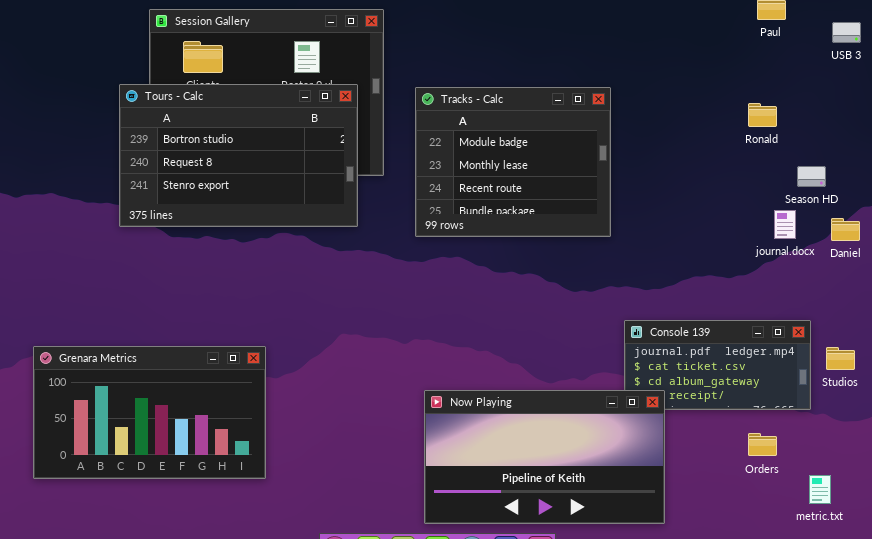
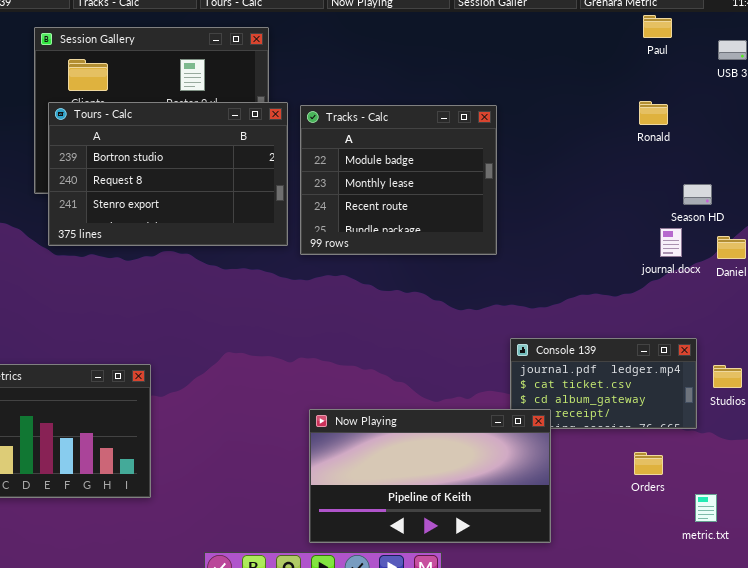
Tours - Calc: [119,84,358,227] -> [48,102,288,246], moved
Ronald: [748,103,777,127] -> [639,101,668,125], moved

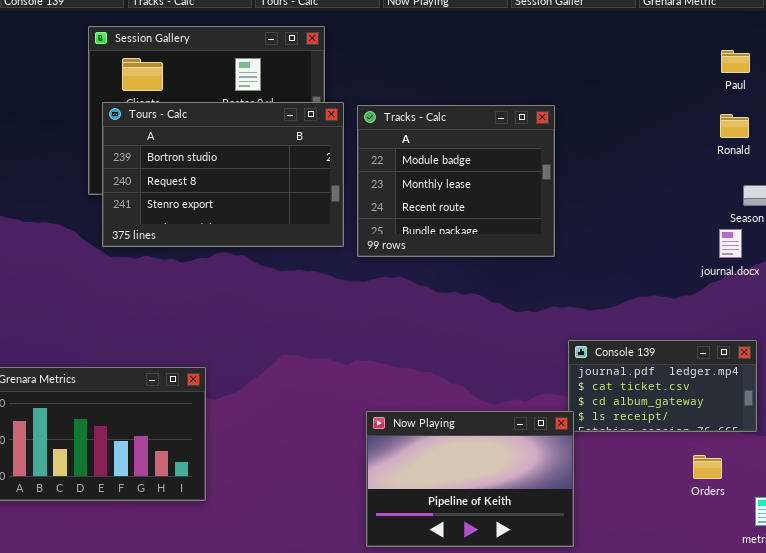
Paul: [643,15,672,38] -> [721,50,750,73], moved
Ronald: [639,101,668,125] -> [720,114,749,138], moved
Now Playing: [309,409,551,543] -> [366,411,574,547], resized

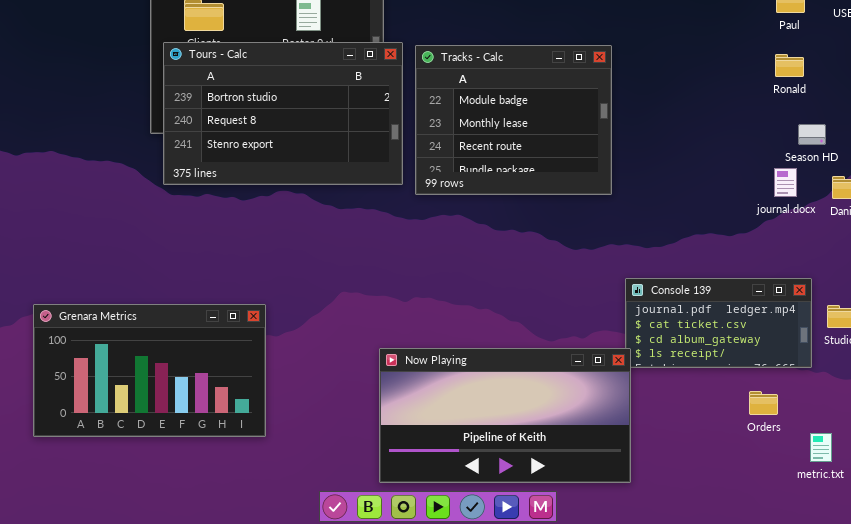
Now Playing: [366,411,574,547] -> [379,348,631,483], resized

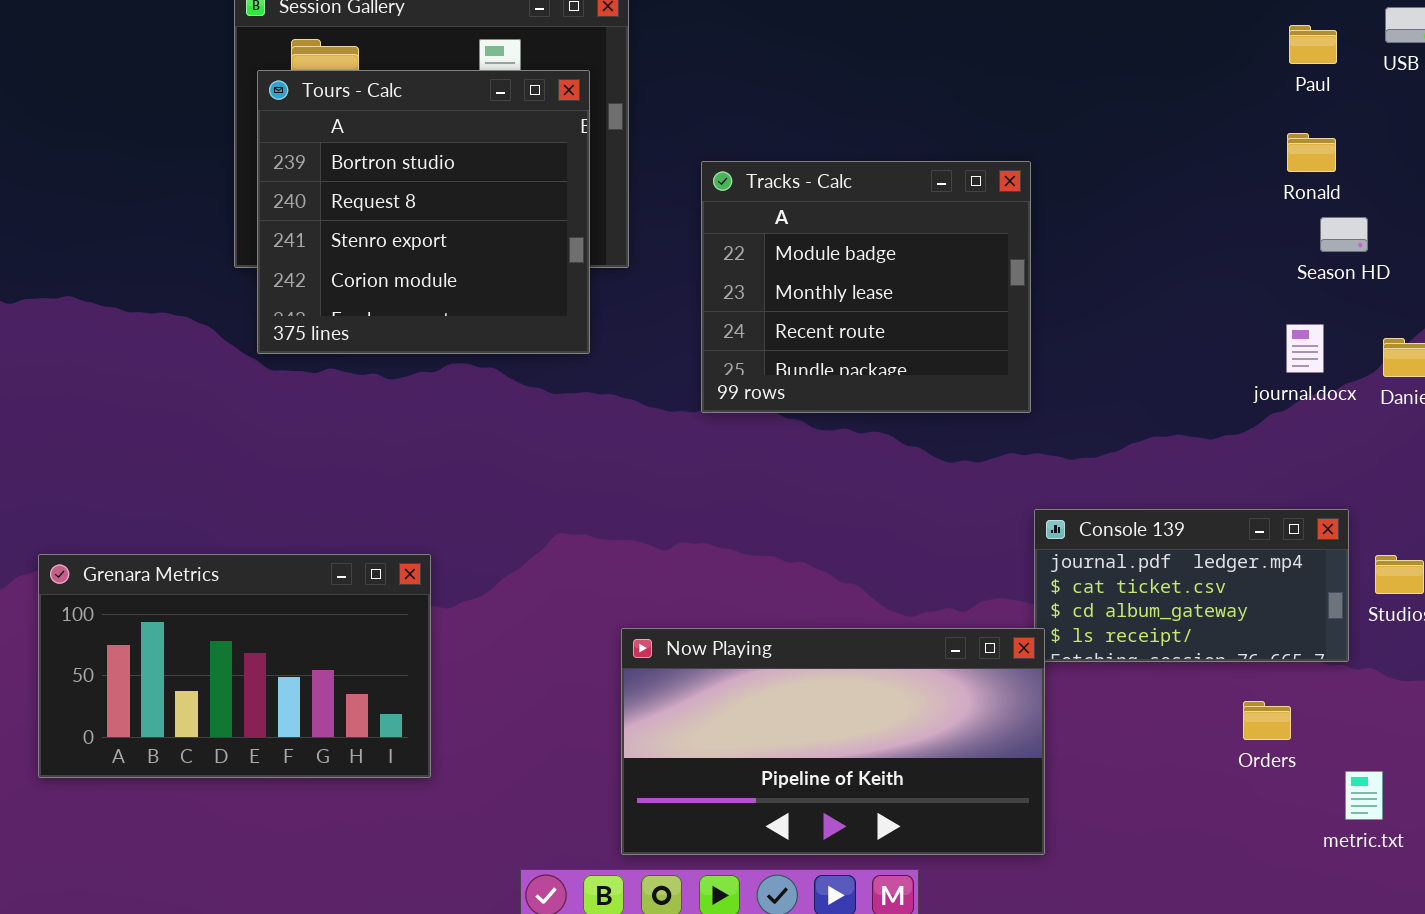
Tours - Calc: [163,42,403,185] -> [257,70,590,354], resized
Tracks - Calc: [415,45,612,195] -> [701,161,1031,413], moved
Season HD: [798,124,826,145] -> [1320,217,1368,252], moved

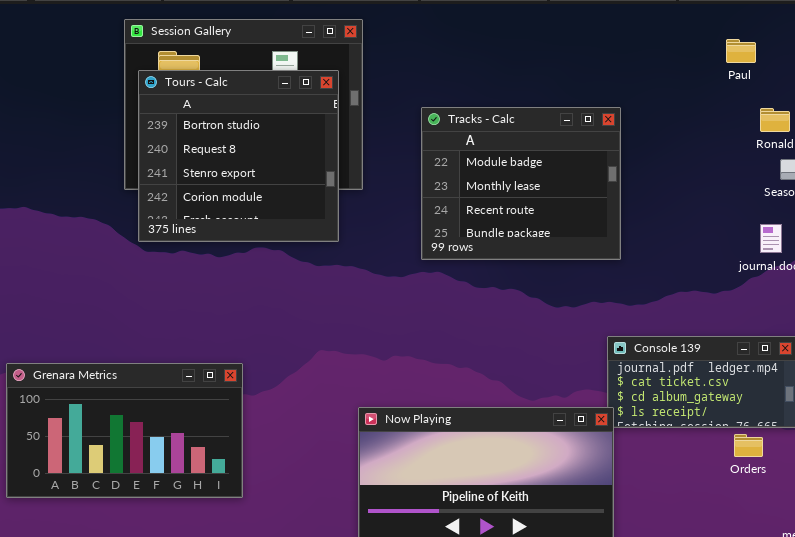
Paul: [1289,25,1337,64] -> [726,39,756,63], moved
Tracks - Calc: [701,161,1031,413] -> [421,107,621,260], moved
Orders: [1243,701,1291,740] -> [734,434,763,457], moved

